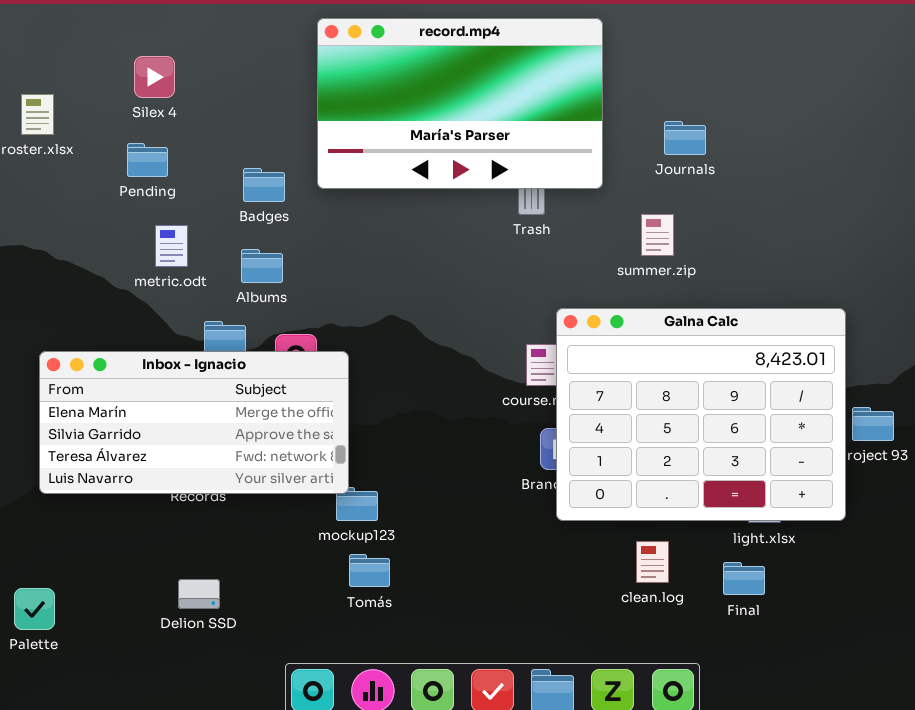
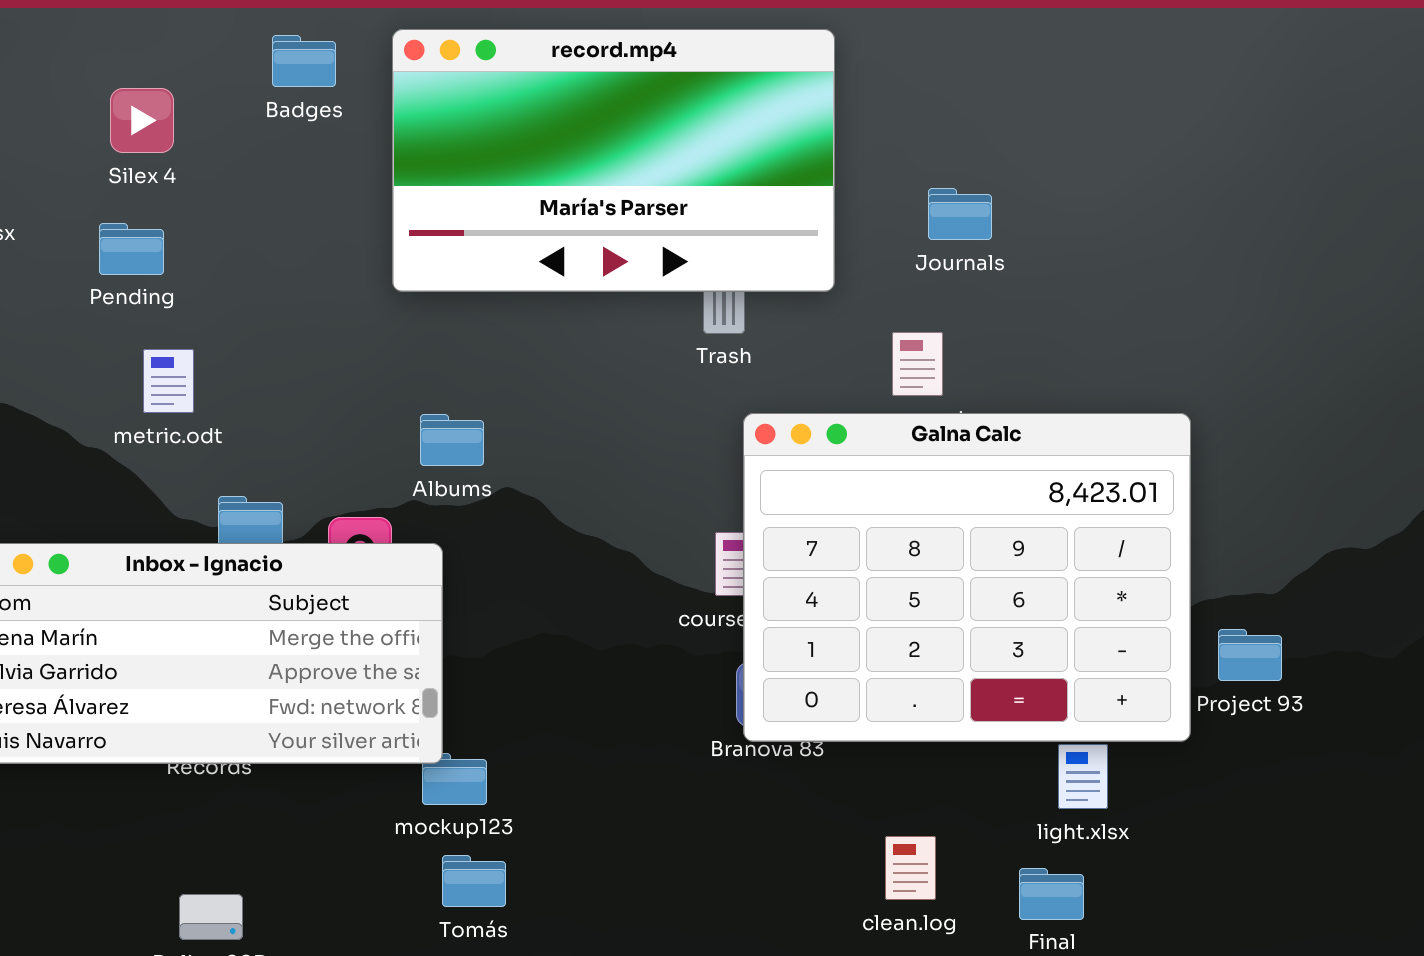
Badges: [243,168,285,202] -> [272,35,336,87], moved
Albums: [241,249,283,283] -> [420,414,484,466], moved
Galna Calc: [556,308,846,521] -> [743,413,1191,742], moved

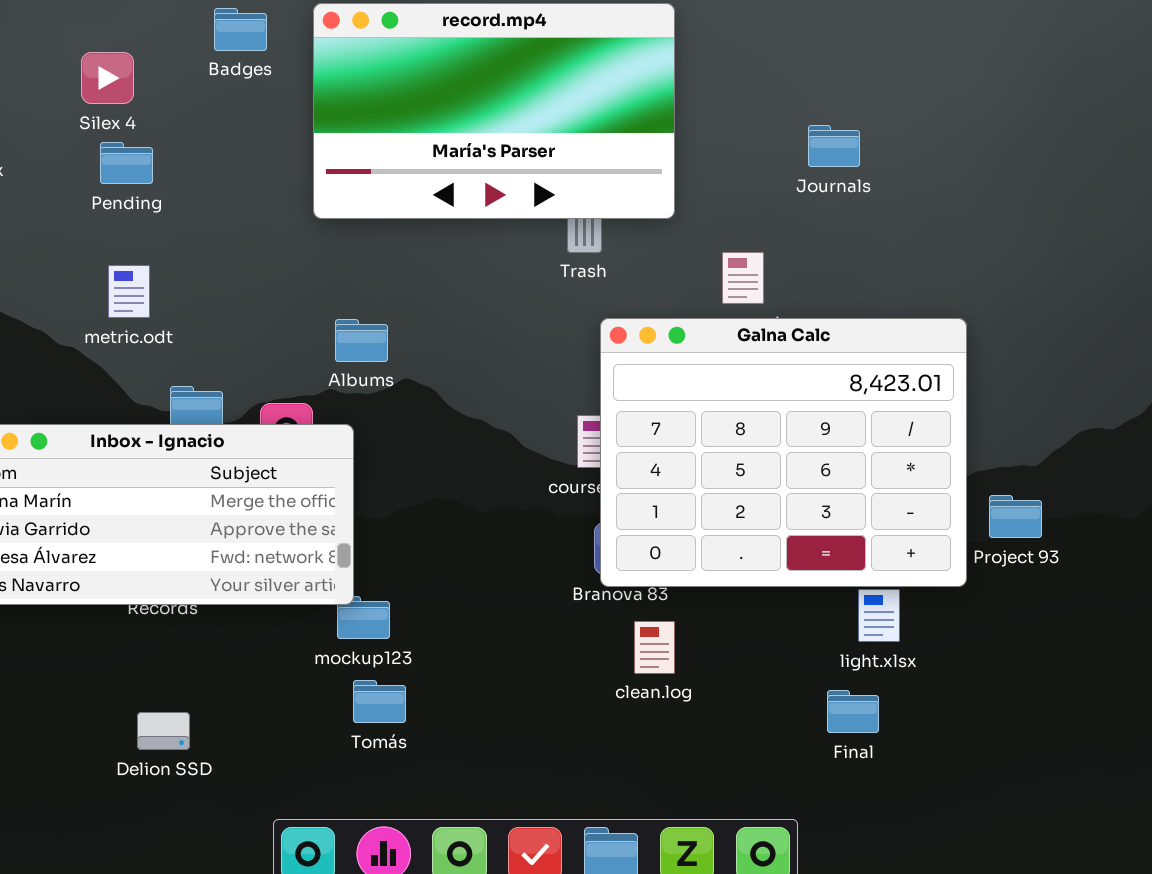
Journals: [928,188,992,240] -> [808,125,860,167], moved
Pending: [99,223,164,275] -> [100,142,153,184], moved
clean.log: [885,836,936,900] -> [634,621,675,674], moved

